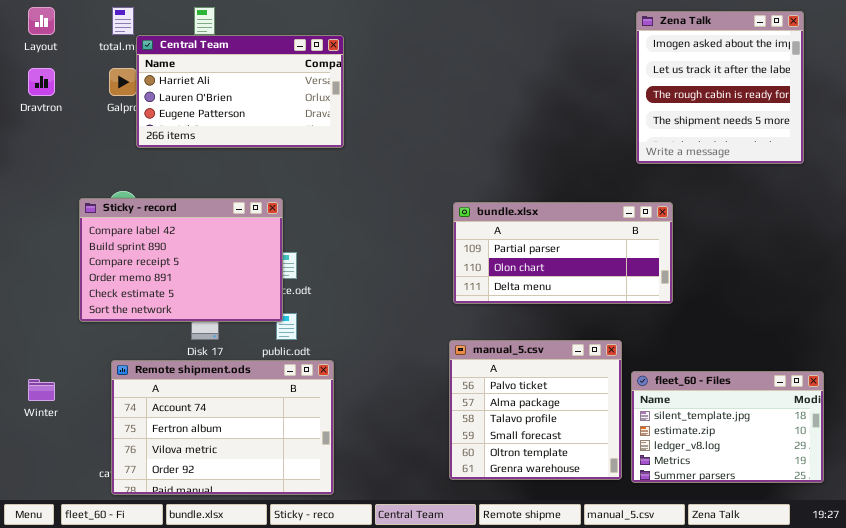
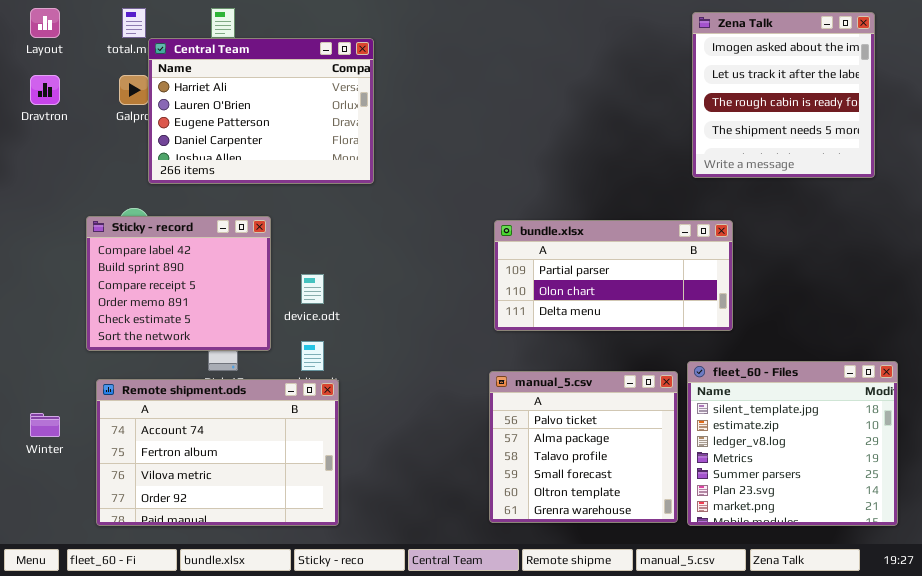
Central Team: [136,35,344,148] -> [148,38,374,184], resized
Sticky - record: [79,198,283,322] -> [86,216,271,351], resized
Remote shipment.ods: [111,360,334,495] -> [96,379,339,526], moved
fleet_60 - Files: [631,371,824,483] -> [687,361,898,526], resized

